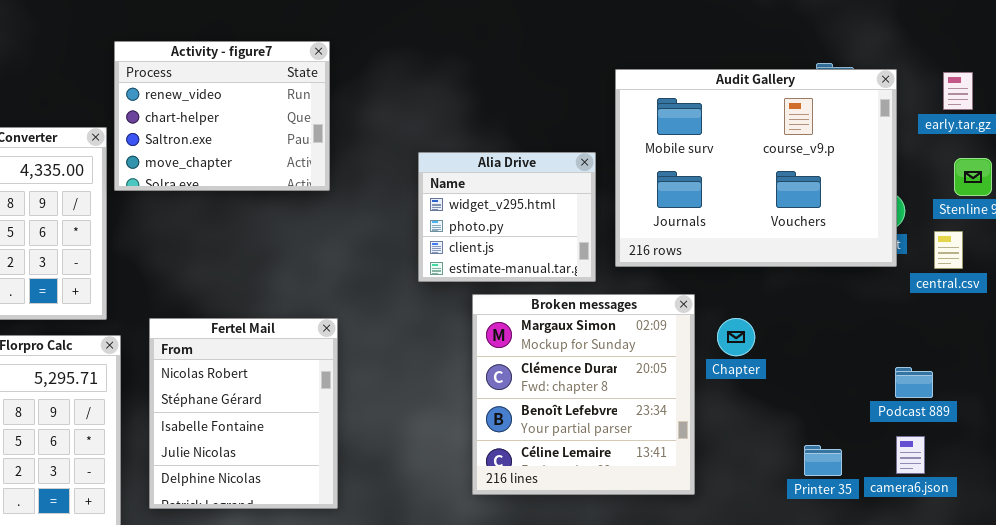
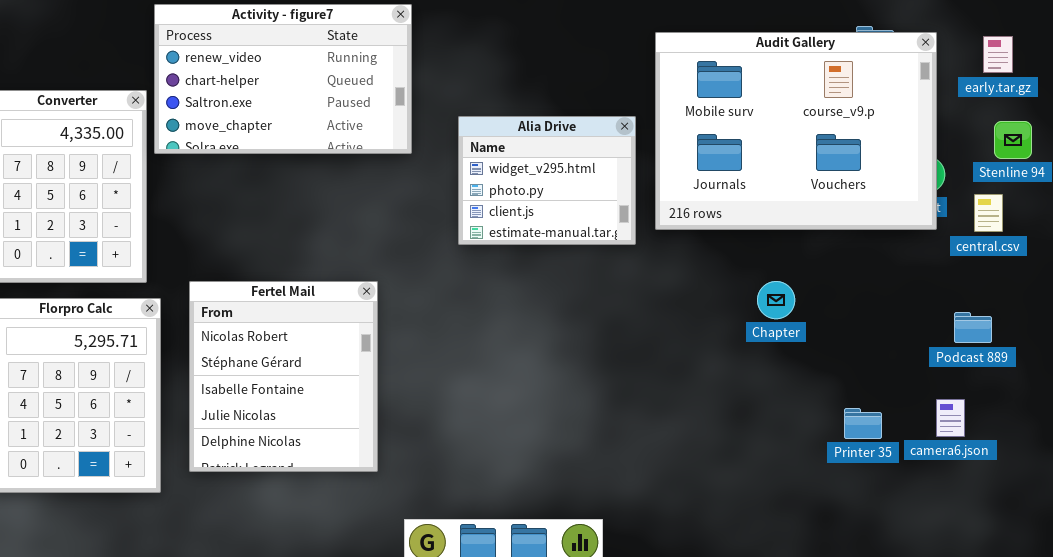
Activity - figure7: [114,41,330,191] -> [154,4,412,154], resized
Broken messages: [472,294,695,495] -> none, closed
Podcast 889: [895,367,933,398] -> [954,312,992,343], moved

